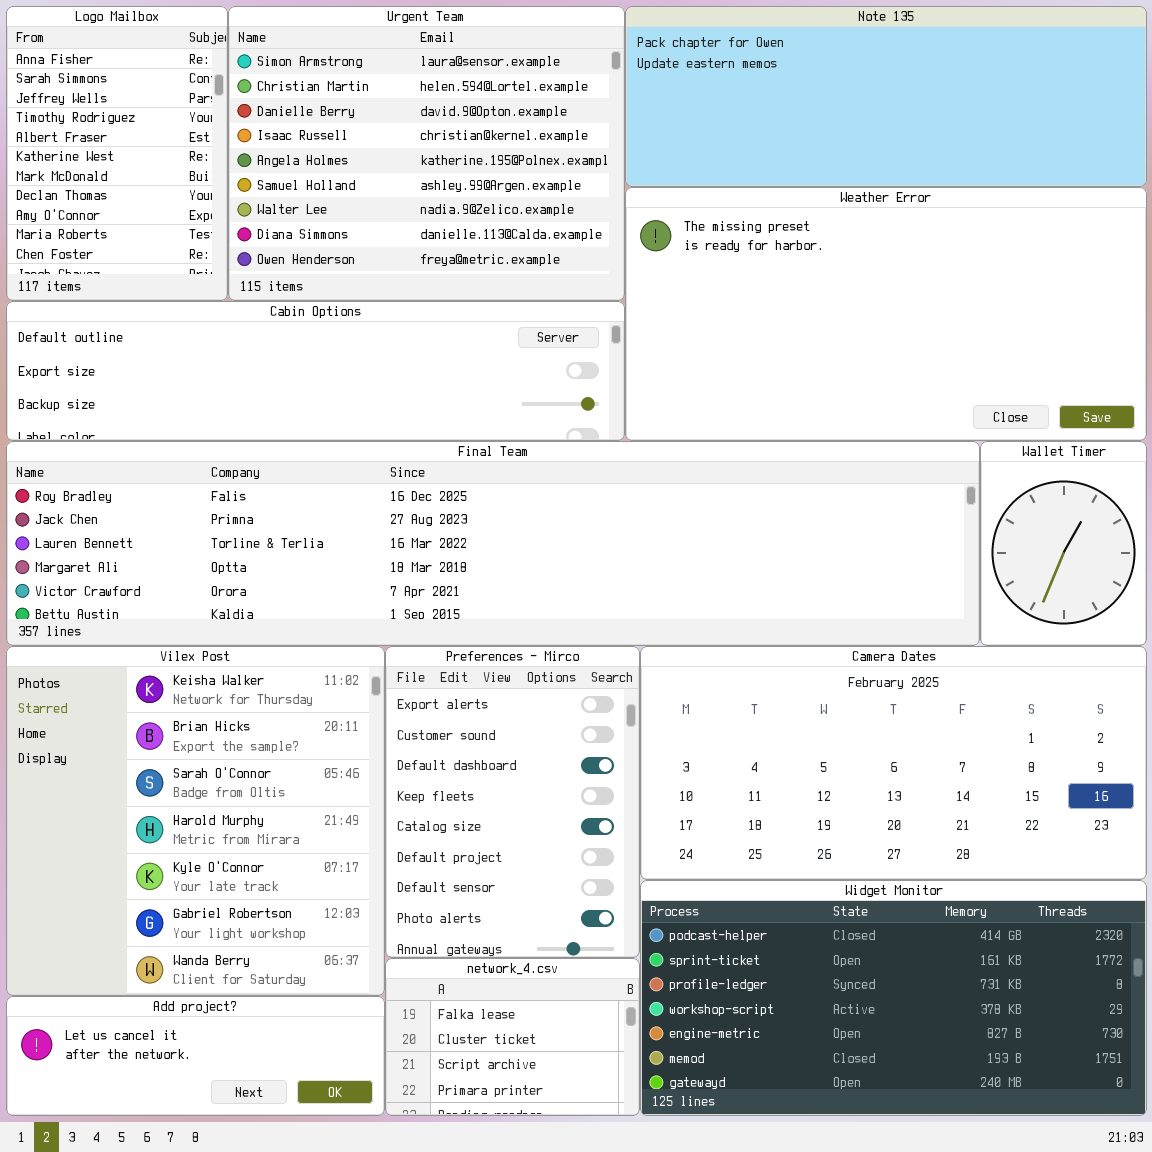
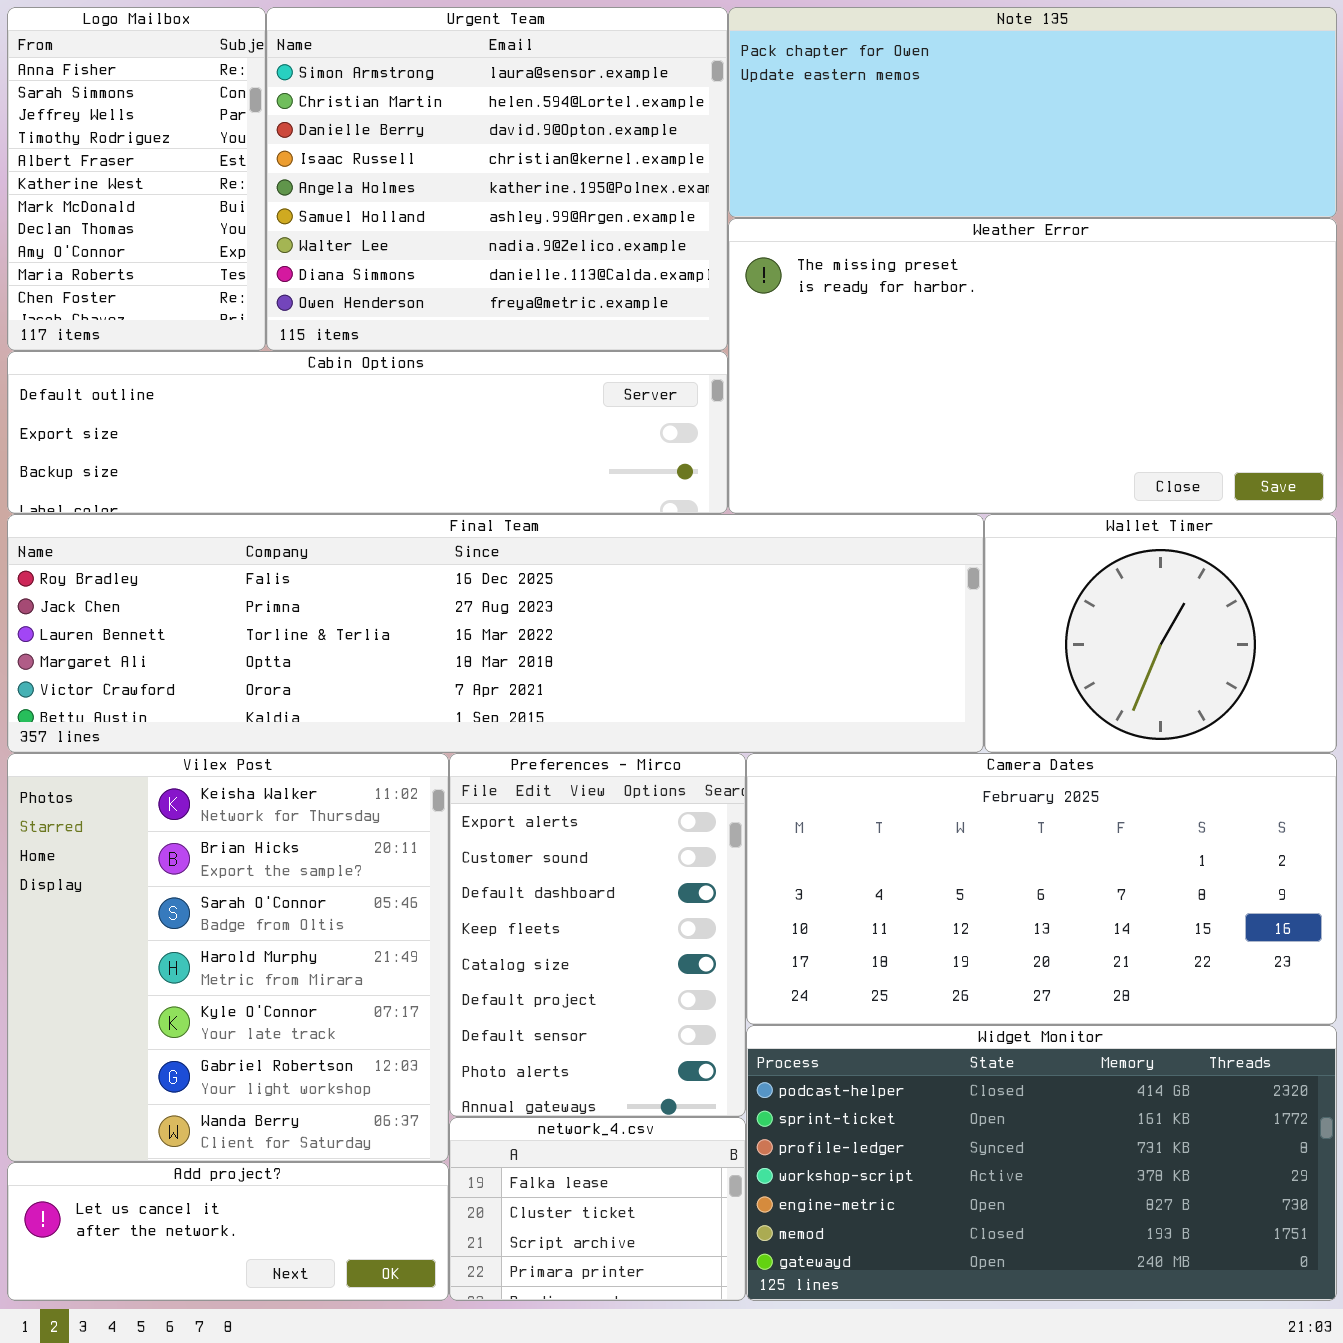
Final Team: [6,441,980,646] -> [7,514,984,753], resized
Wallet Timer: [980,441,1147,646] -> [984,514,1337,753], resized

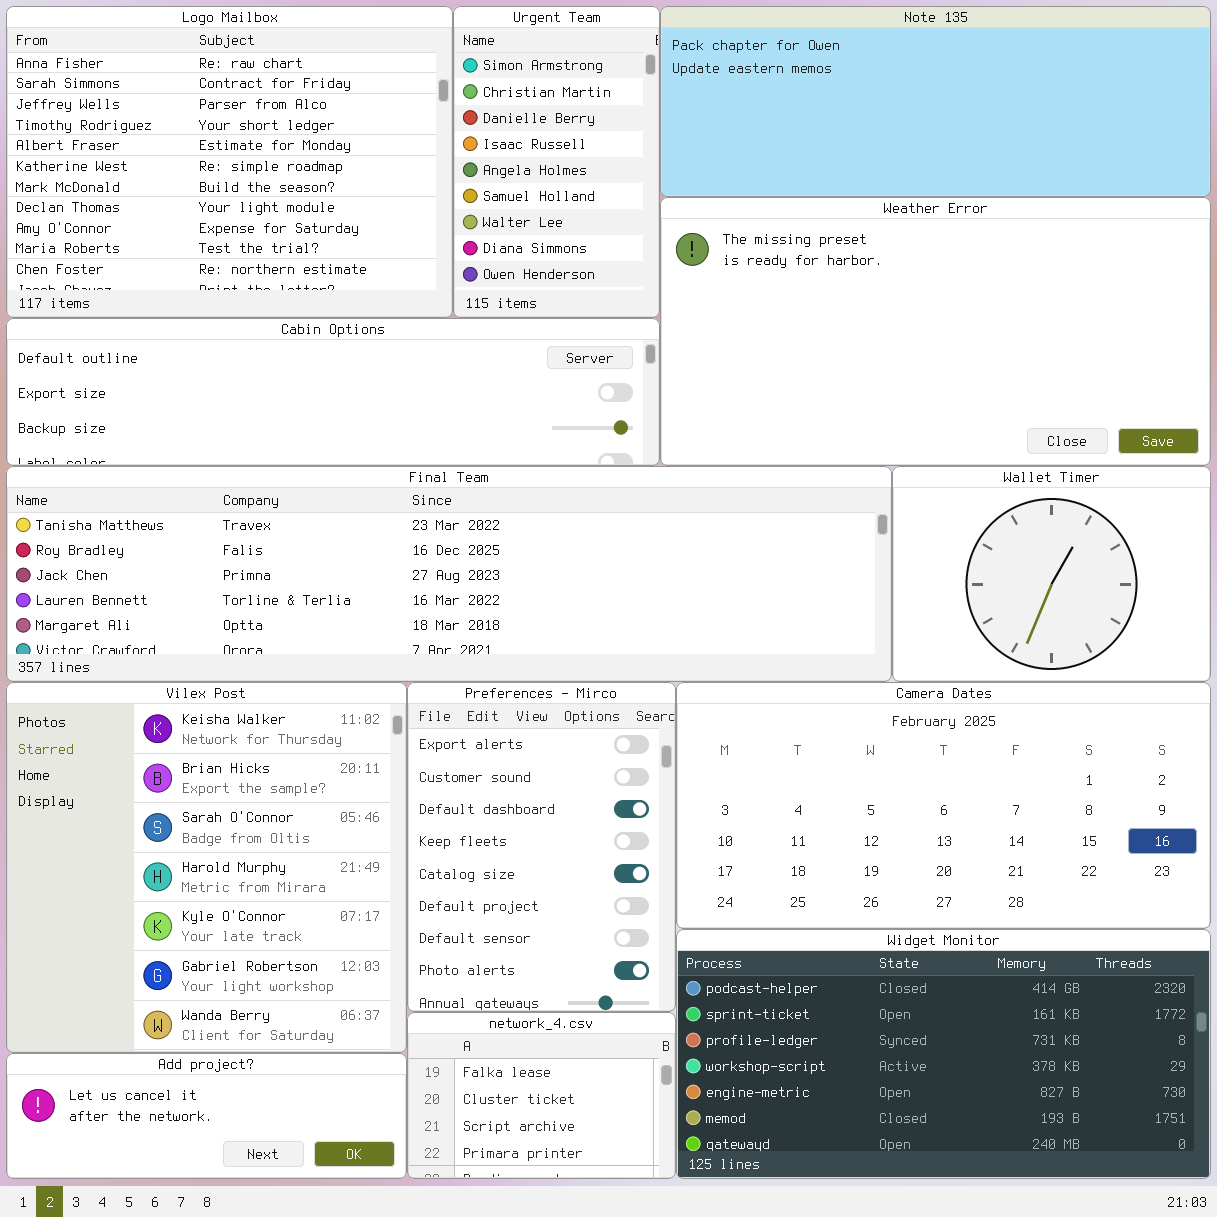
Logo Mailbox: [7,7,266,351] -> [6,6,453,318], resized
Urgent Team: [266,7,728,351] -> [453,6,660,318], resized
Final Team: [7,514,984,753] -> [6,466,892,682], scrolled up 1 row

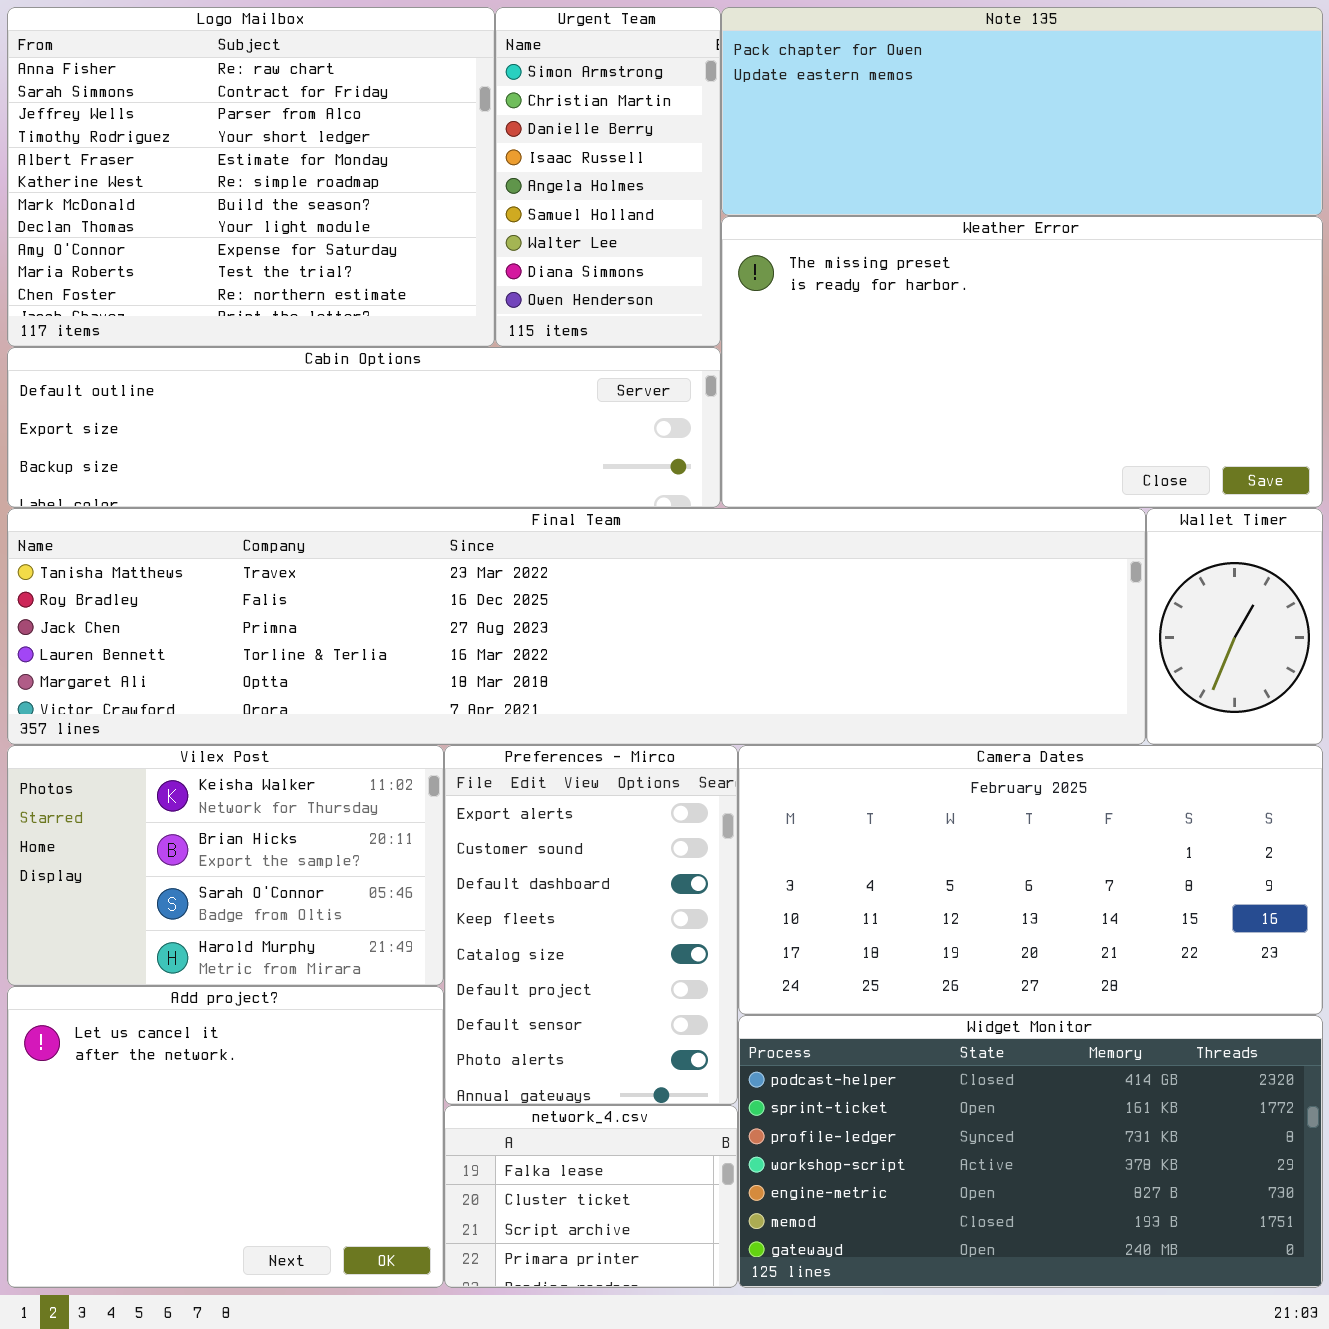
Final Team: [6,466,892,682] -> [7,508,1146,745], resized
Wallet Timer: [892,466,1211,682] -> [1146,508,1323,745], resized
Vilex Post: [6,682,407,1053] -> [7,745,444,986], resized
Add project?: [6,1053,407,1179] -> [7,986,444,1288], resized

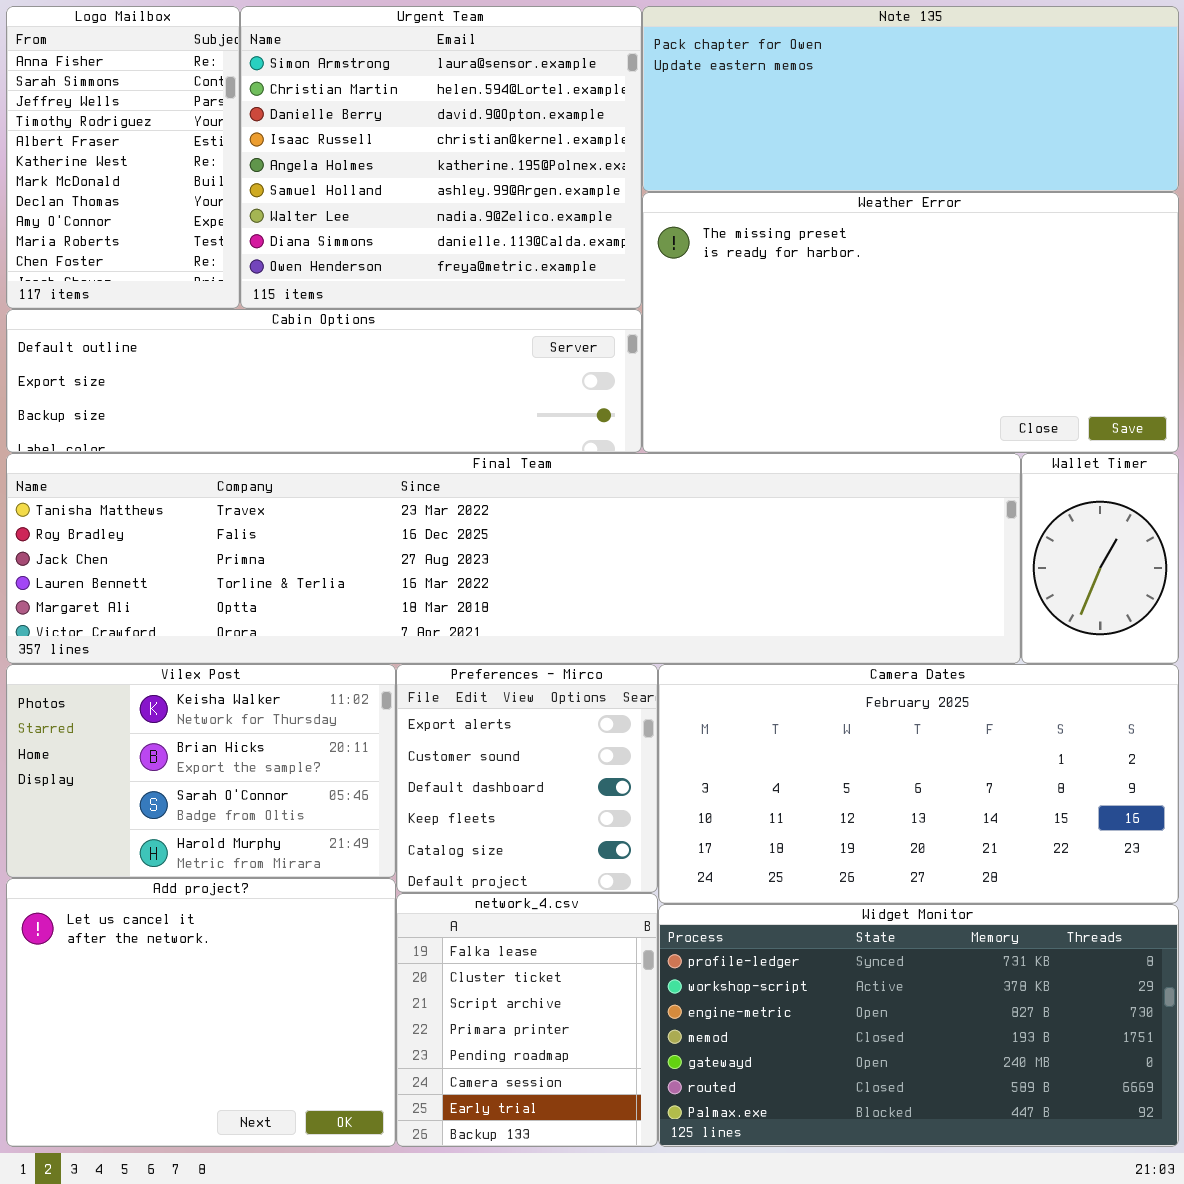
Logo Mailbox: [7,7,495,347] -> [6,6,240,309], resized
Urgent Team: [495,7,721,347] -> [240,6,642,309], resized
Preferences - Mirco: [444,745,738,1105] -> [396,664,658,893], resized
Widget Monitor: [738,1015,1323,1288] -> [658,904,1179,1147], scrolled down 2 rows
network_4.csv: [444,1105,738,1288] -> [396,893,658,1147], resized

